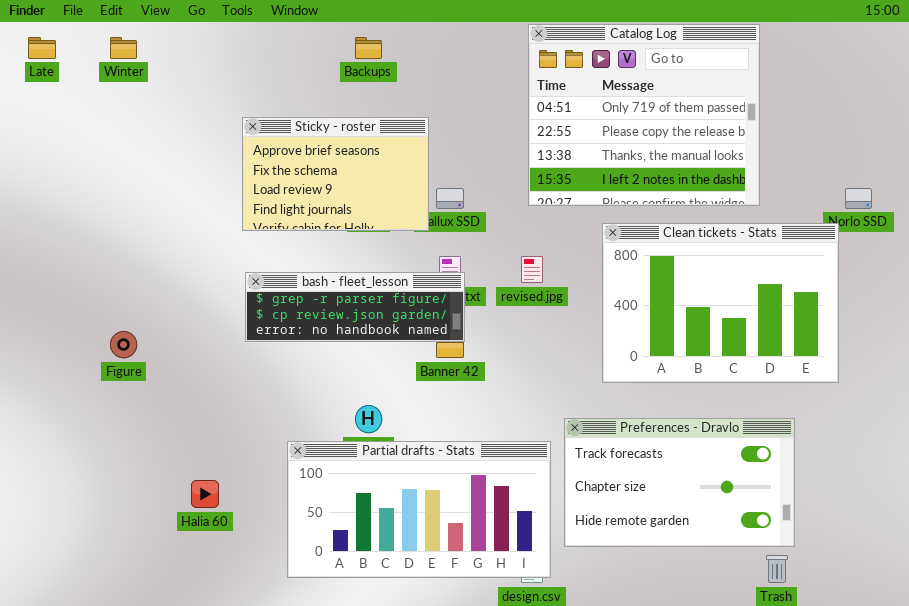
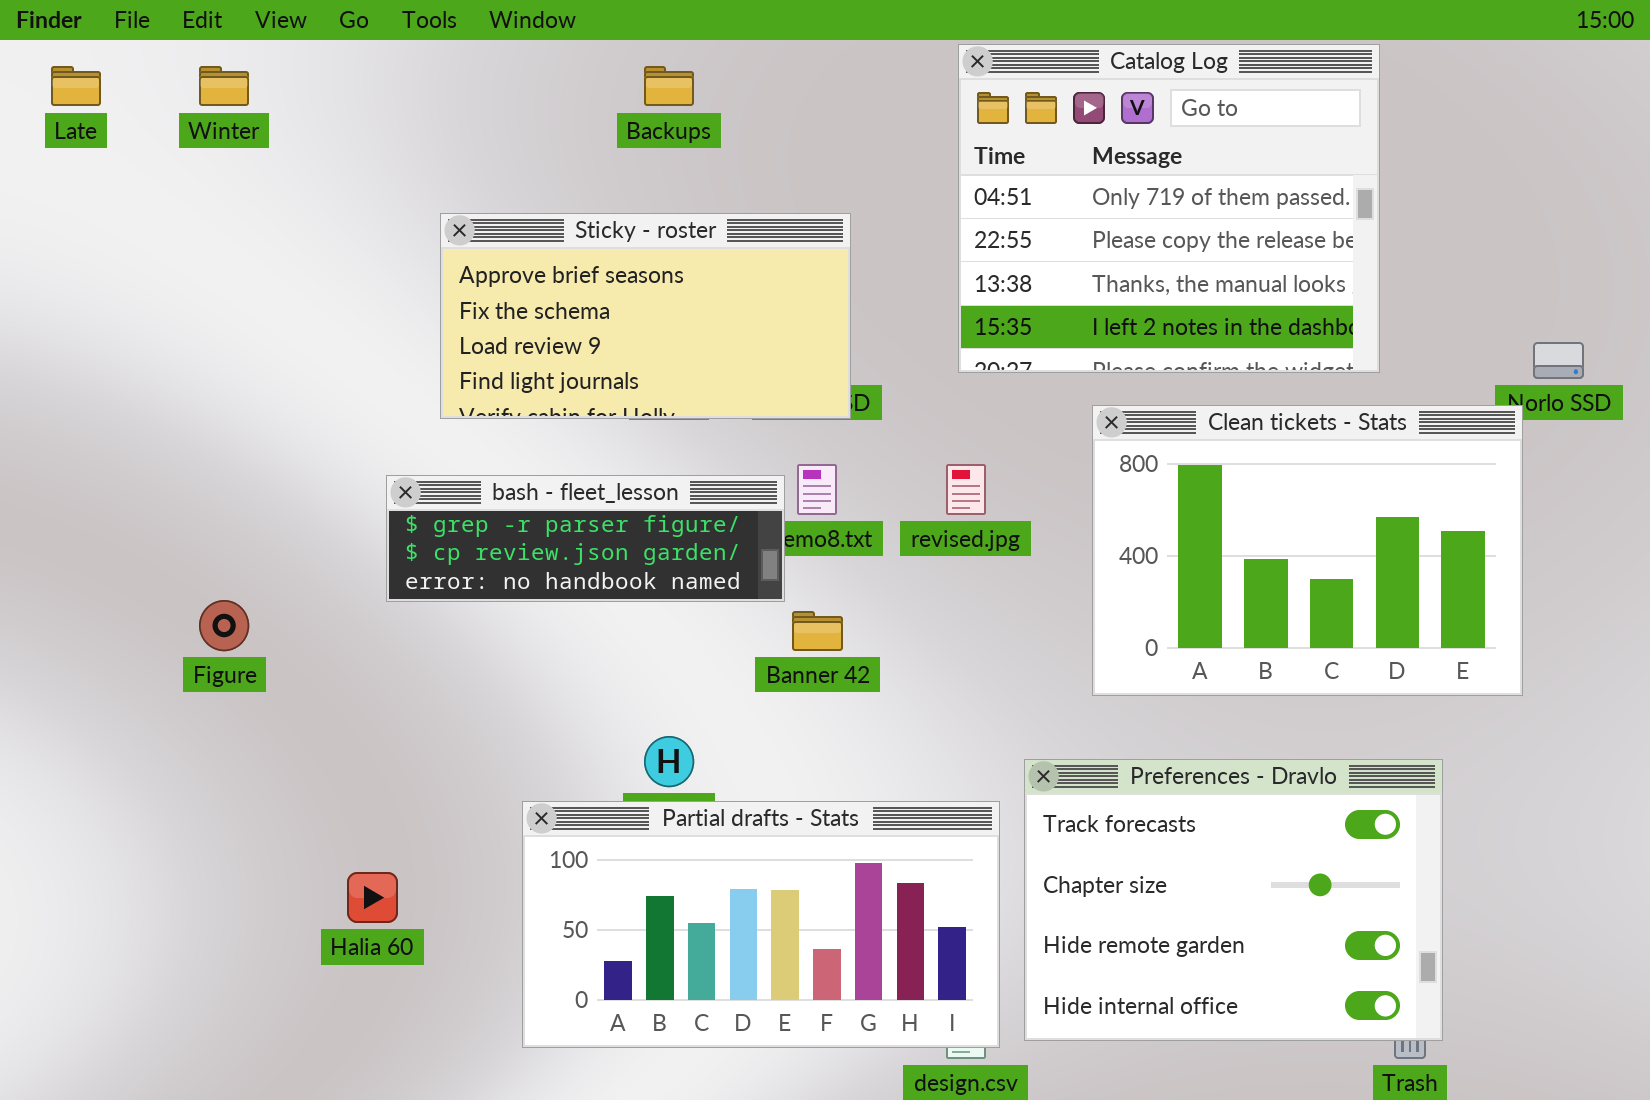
Sticky - roster: [242,117,429,231] -> [440,213,851,419], resized
bash - fleet_lesson: [245,272,465,342] -> [386,475,785,602], moved
Preferences - Dravlo: [564,418,795,547] -> [1024,759,1443,1041], resized

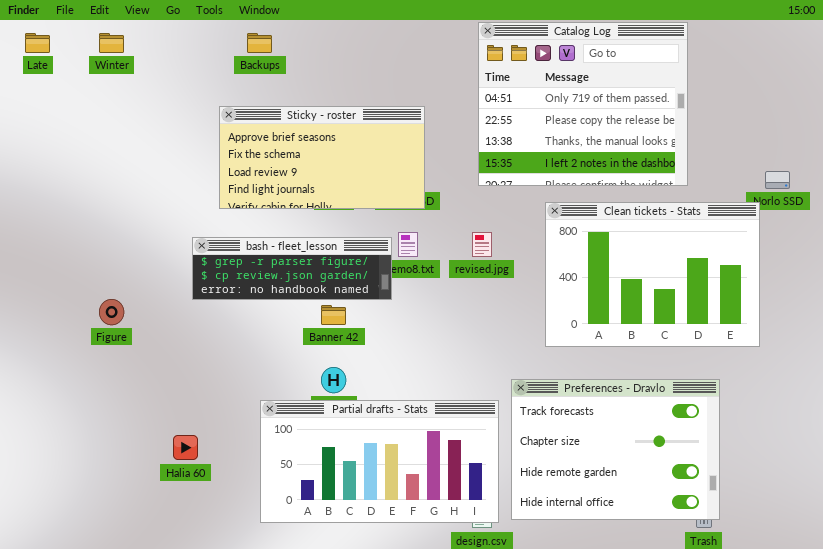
Backups: [644,66,694,106] -> [247,33,272,53], moved
Banner 42: [792,611,843,651] -> [321,305,346,325], moved

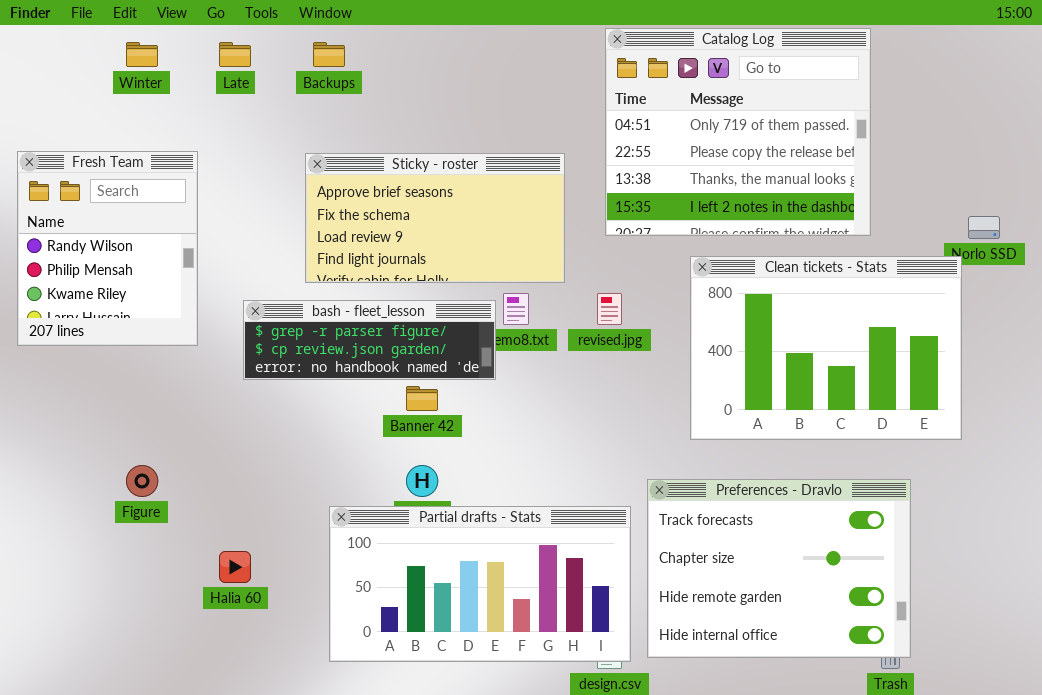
Late: [25,33,50,53] -> [219,42,251,67], moved
Sticky - roster: [219,106,425,209] -> [305,153,565,283], moved
Fresh Team: none -> [17,151,198,346], opened
Figure: [99,299,124,325] -> [126,465,158,497], moved

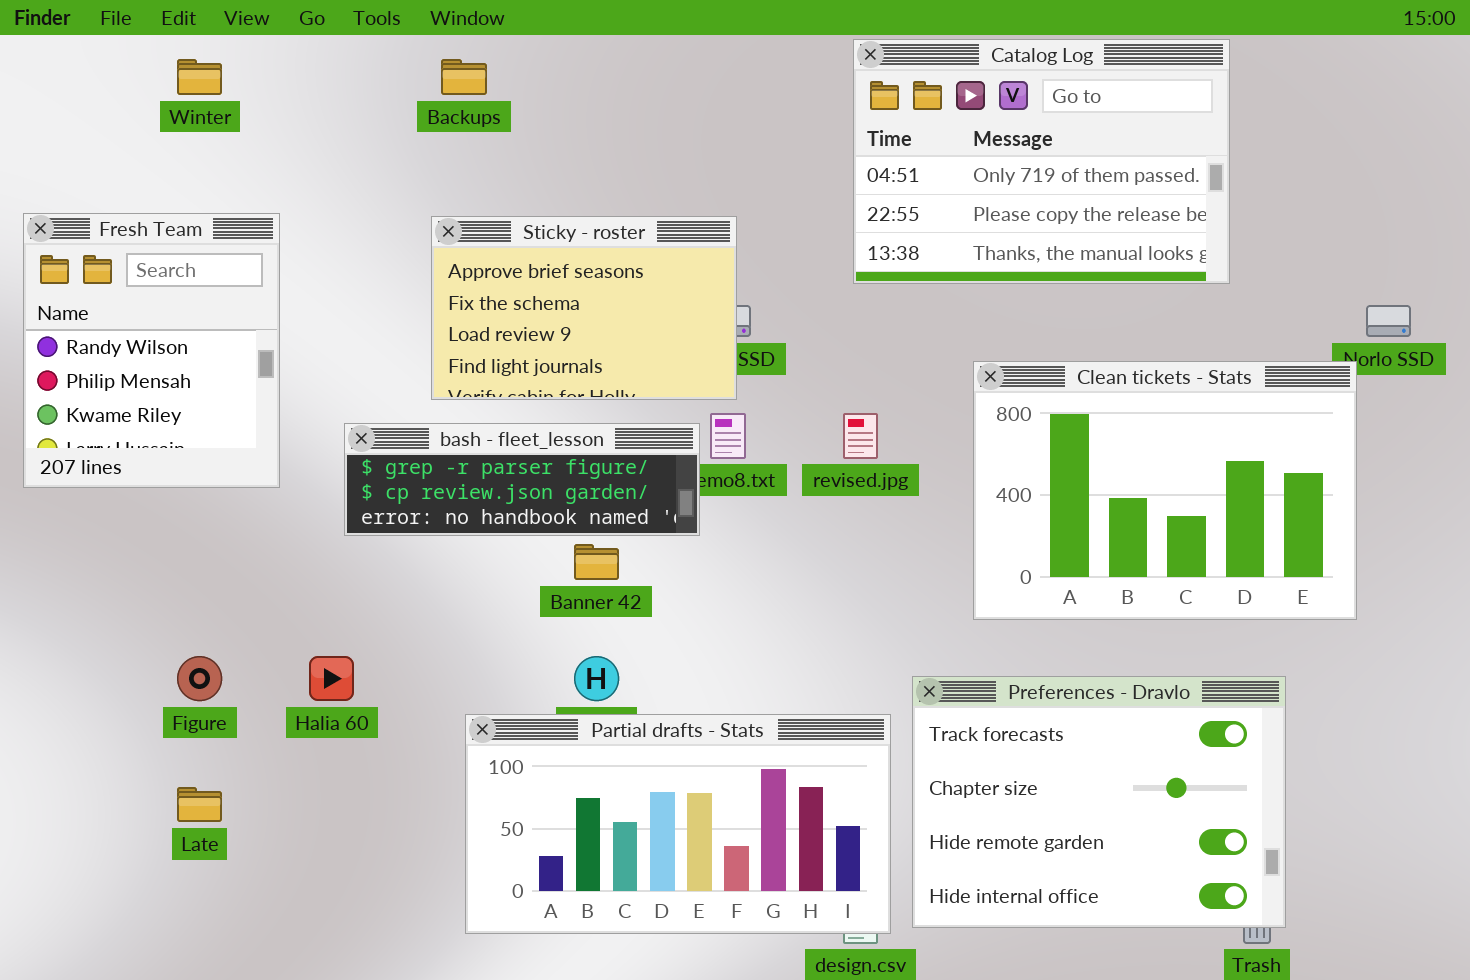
Catalog Log: [605,28,871,236] -> [853,39,1230,284], resized
Late: [219,42,251,67] -> [177,787,222,822], moved
Sticky - roster: [305,153,565,283] -> [431,216,737,400], resized
Halia 60: [219,551,251,583] -> [309,656,354,701], moved

